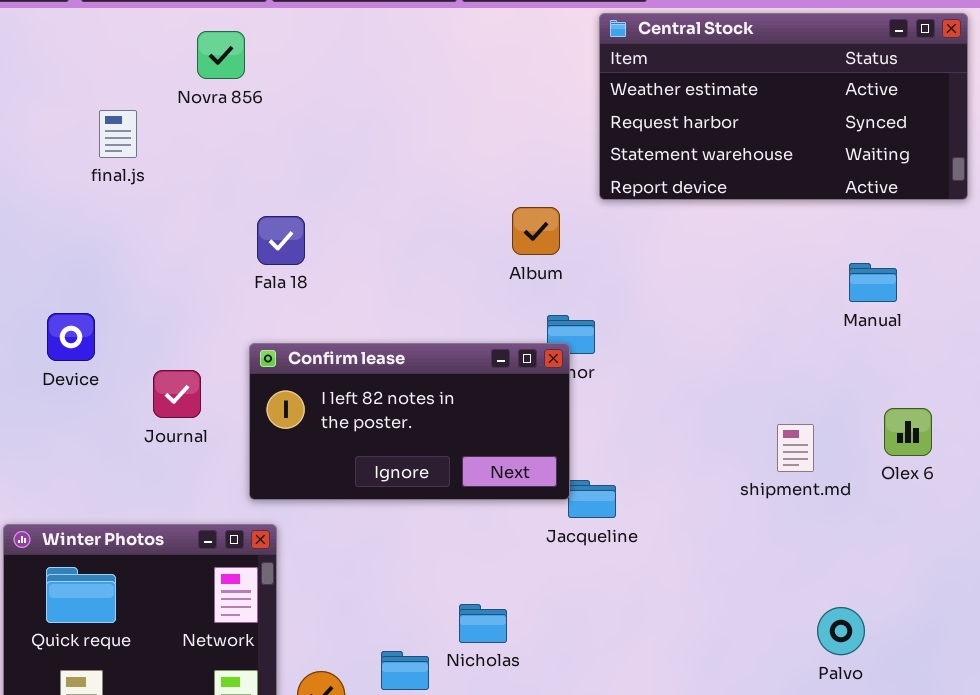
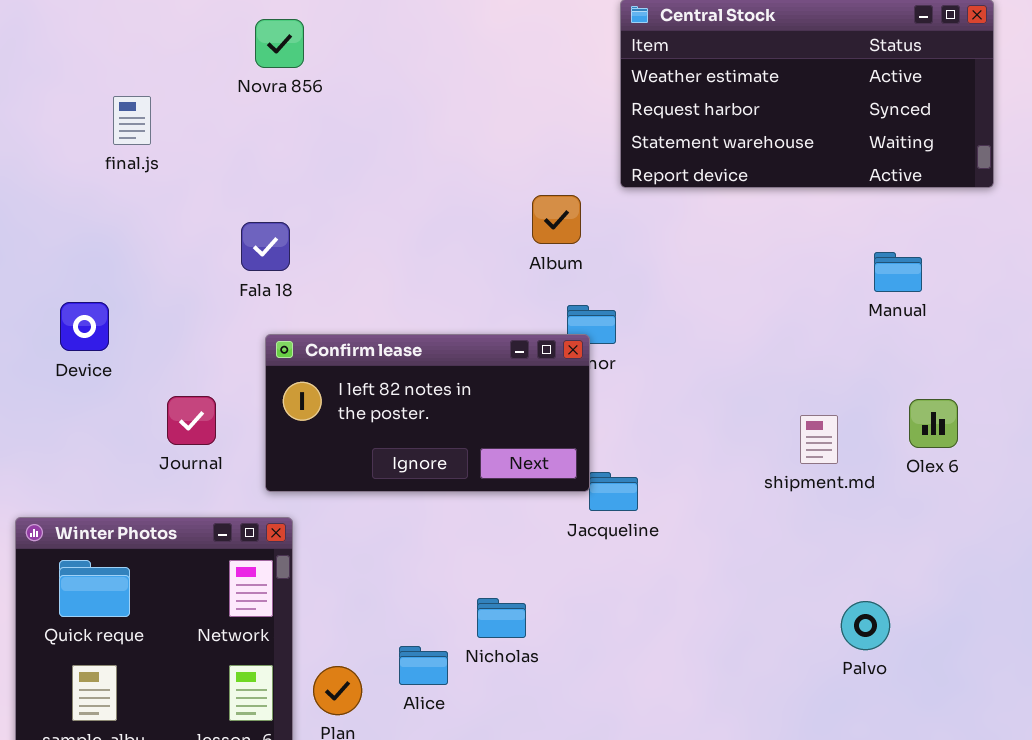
Novra 856: [197,31,245,79] -> [255,19,304,68], moved
Fala 18: [257,216,305,265] -> [241,222,290,271], moved
Journal: [153,370,201,418] -> [167,396,216,445], moved

